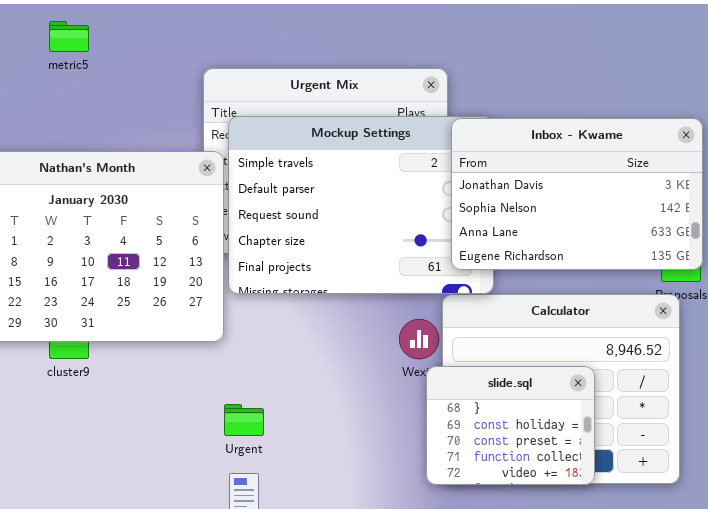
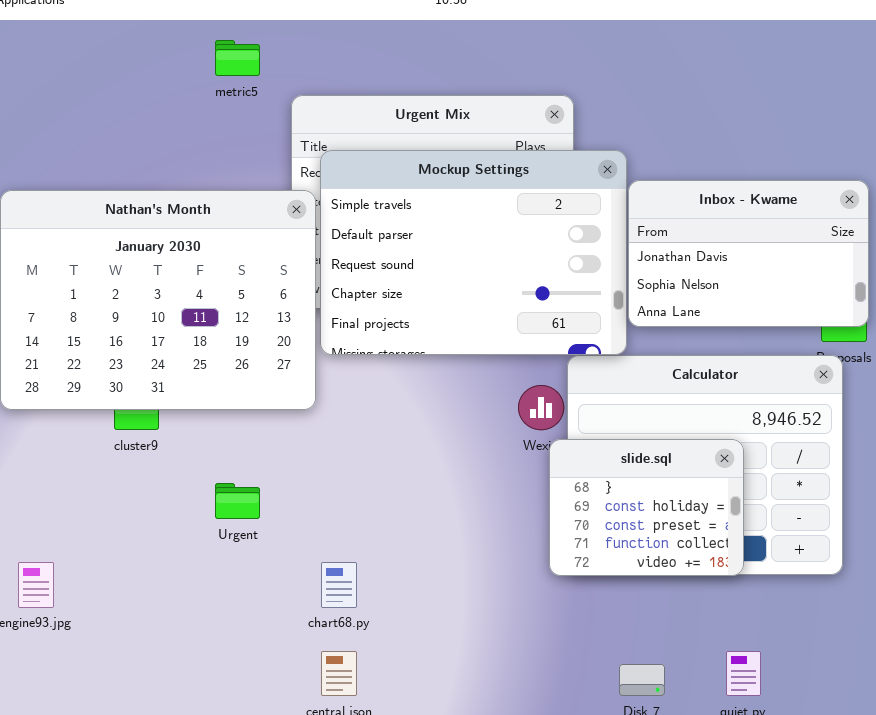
metric5: [49,21,89,52] -> [215,40,260,76], moved
Inbox - Kwame: [451,118,703,270] -> [628,180,869,327], resized
Urgent: [224,404,264,436] -> [215,483,260,519], moved

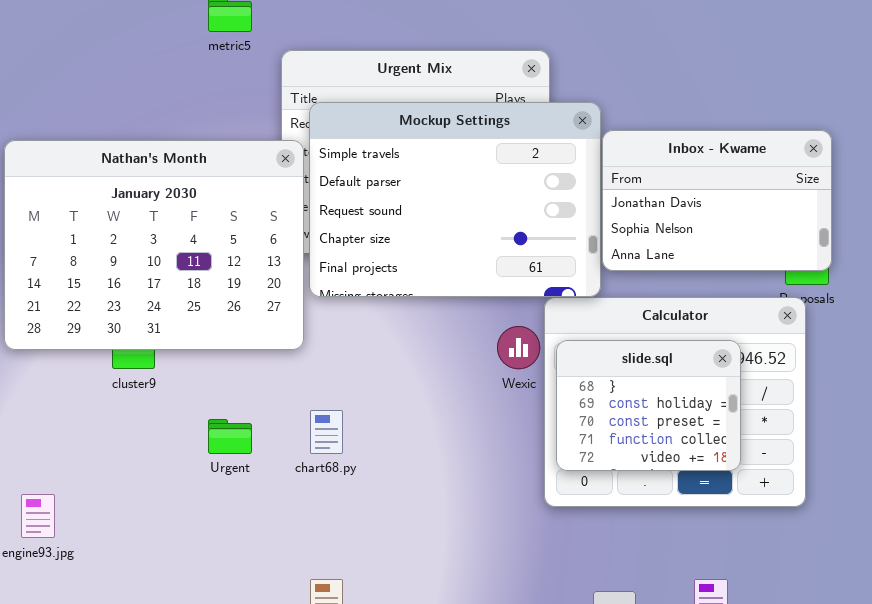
slide.sql: [549,439,744,576] -> [556,340,741,471], moved
chart68.py: [321,562,357,608] -> [310,410,343,454], moved

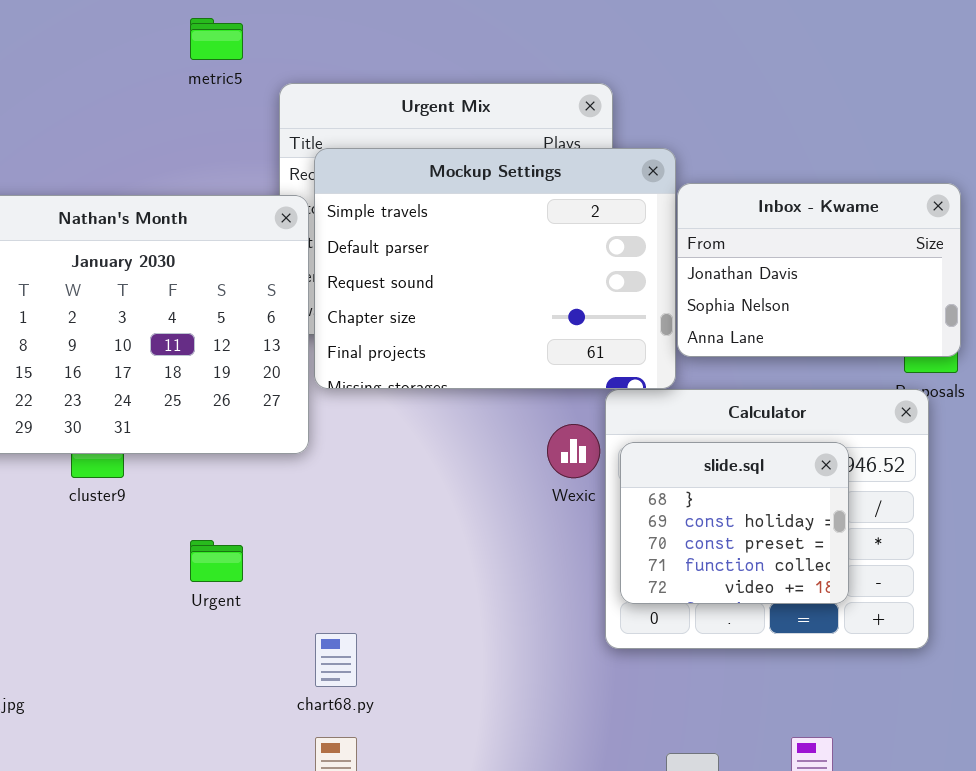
chart68.py: [310,410,343,454] -> [315,633,357,687], moved

